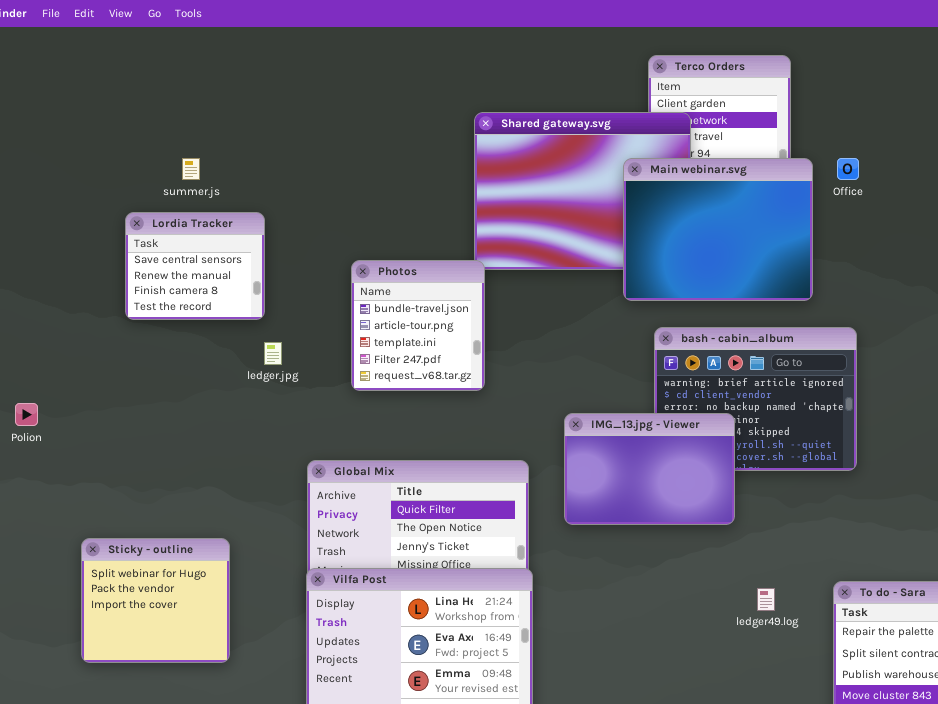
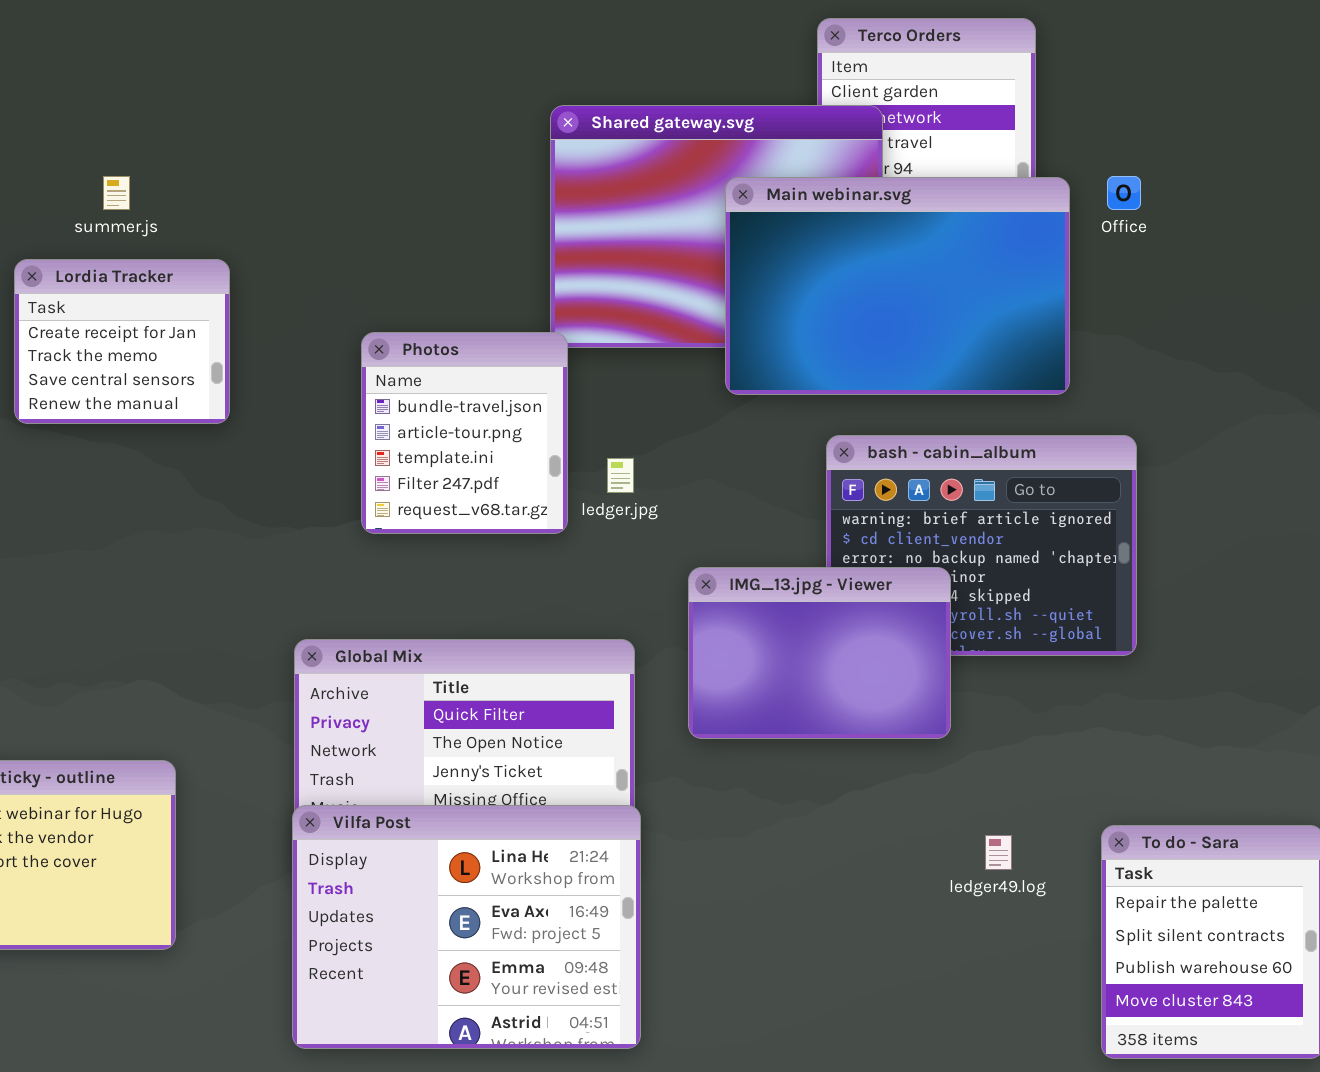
Main webinar.svg: [623,158,813,301] -> [725,177,1070,395], resized
Lordia Tracker: [125,212,265,320] -> [14,259,230,424], scrolled up 2 rows
ledger.jpg: [264,342,282,365] -> [607,458,634,493], moved

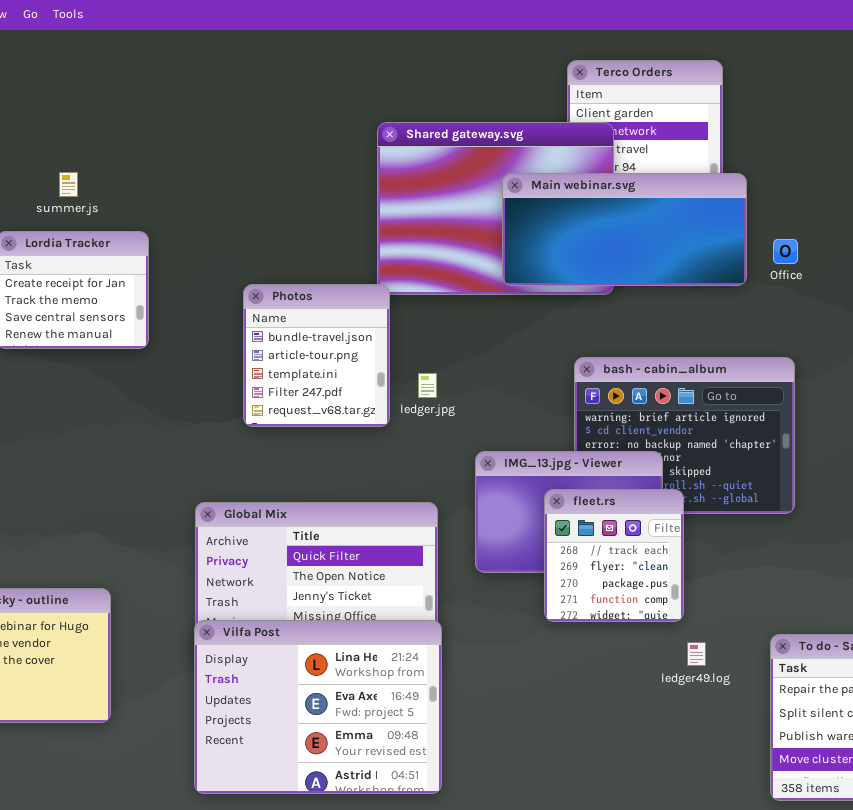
Office: [1107,176,1141,210] -> [773,239,798,264], moved
Main webinar.svg: [725,177,1070,395] -> [502,173,747,286], resized
fleet.rs: none -> [544,489,684,622], opened

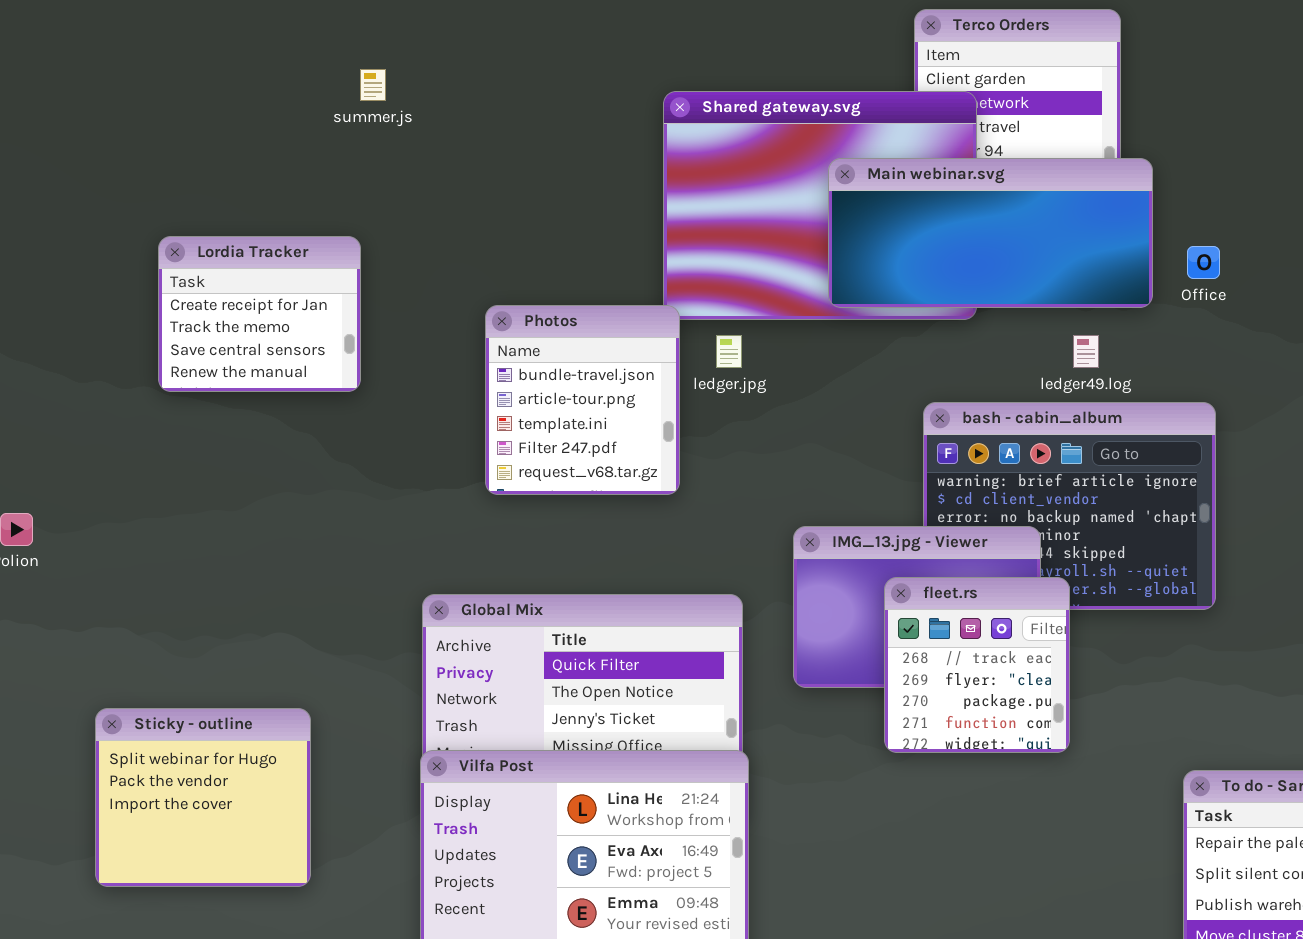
summer.js: [59,172,78,197] -> [360,69,386,101], moved
ledger.jpg: [418,373,437,398] -> [716,335,742,368], moved
ledger49.log: [687,642,706,666] -> [1073,335,1099,368], moved

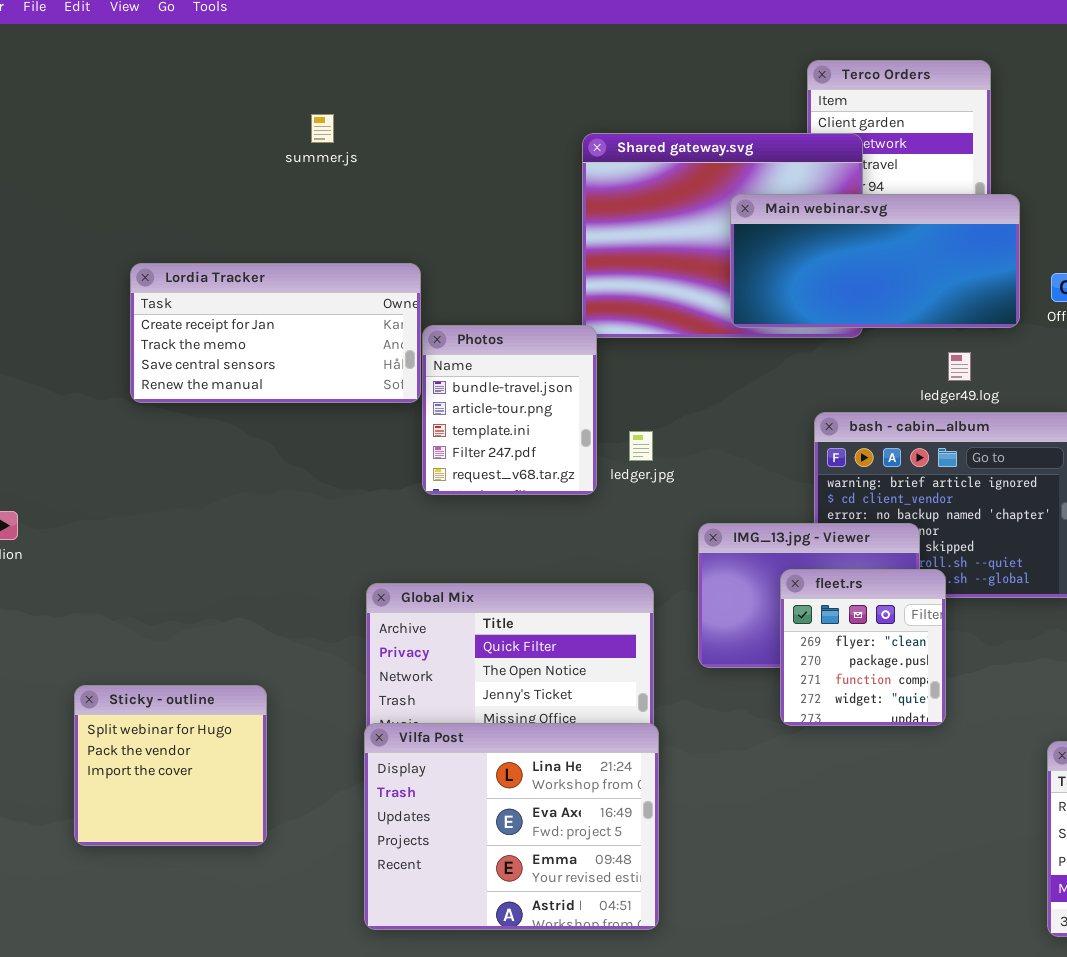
Lordia Tracker: [158,236,361,392] -> [130,263,421,403], resized
ledger.jpg: [716,335,742,368] -> [629,431,653,461], moved
fleet.rs: [884,577,1070,753] -> [780,569,946,726], scrolled down 1 row

